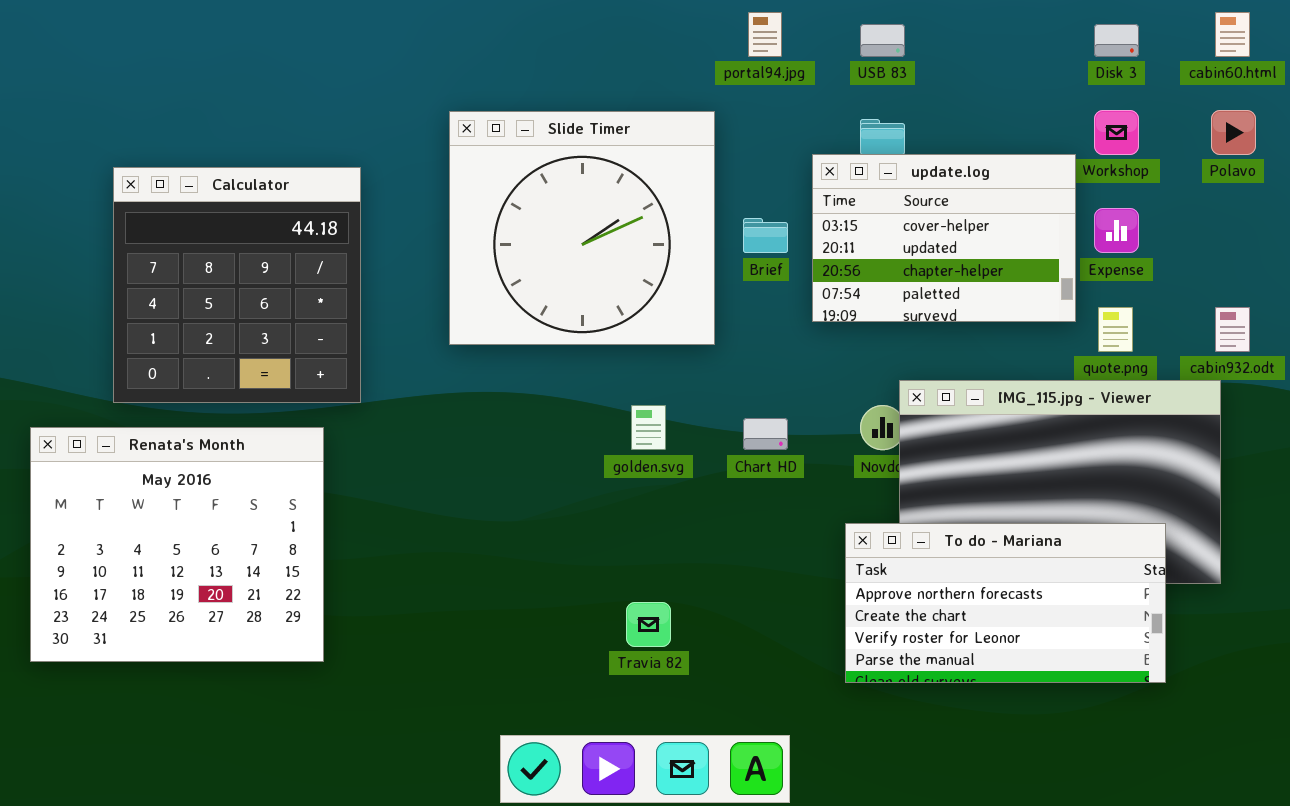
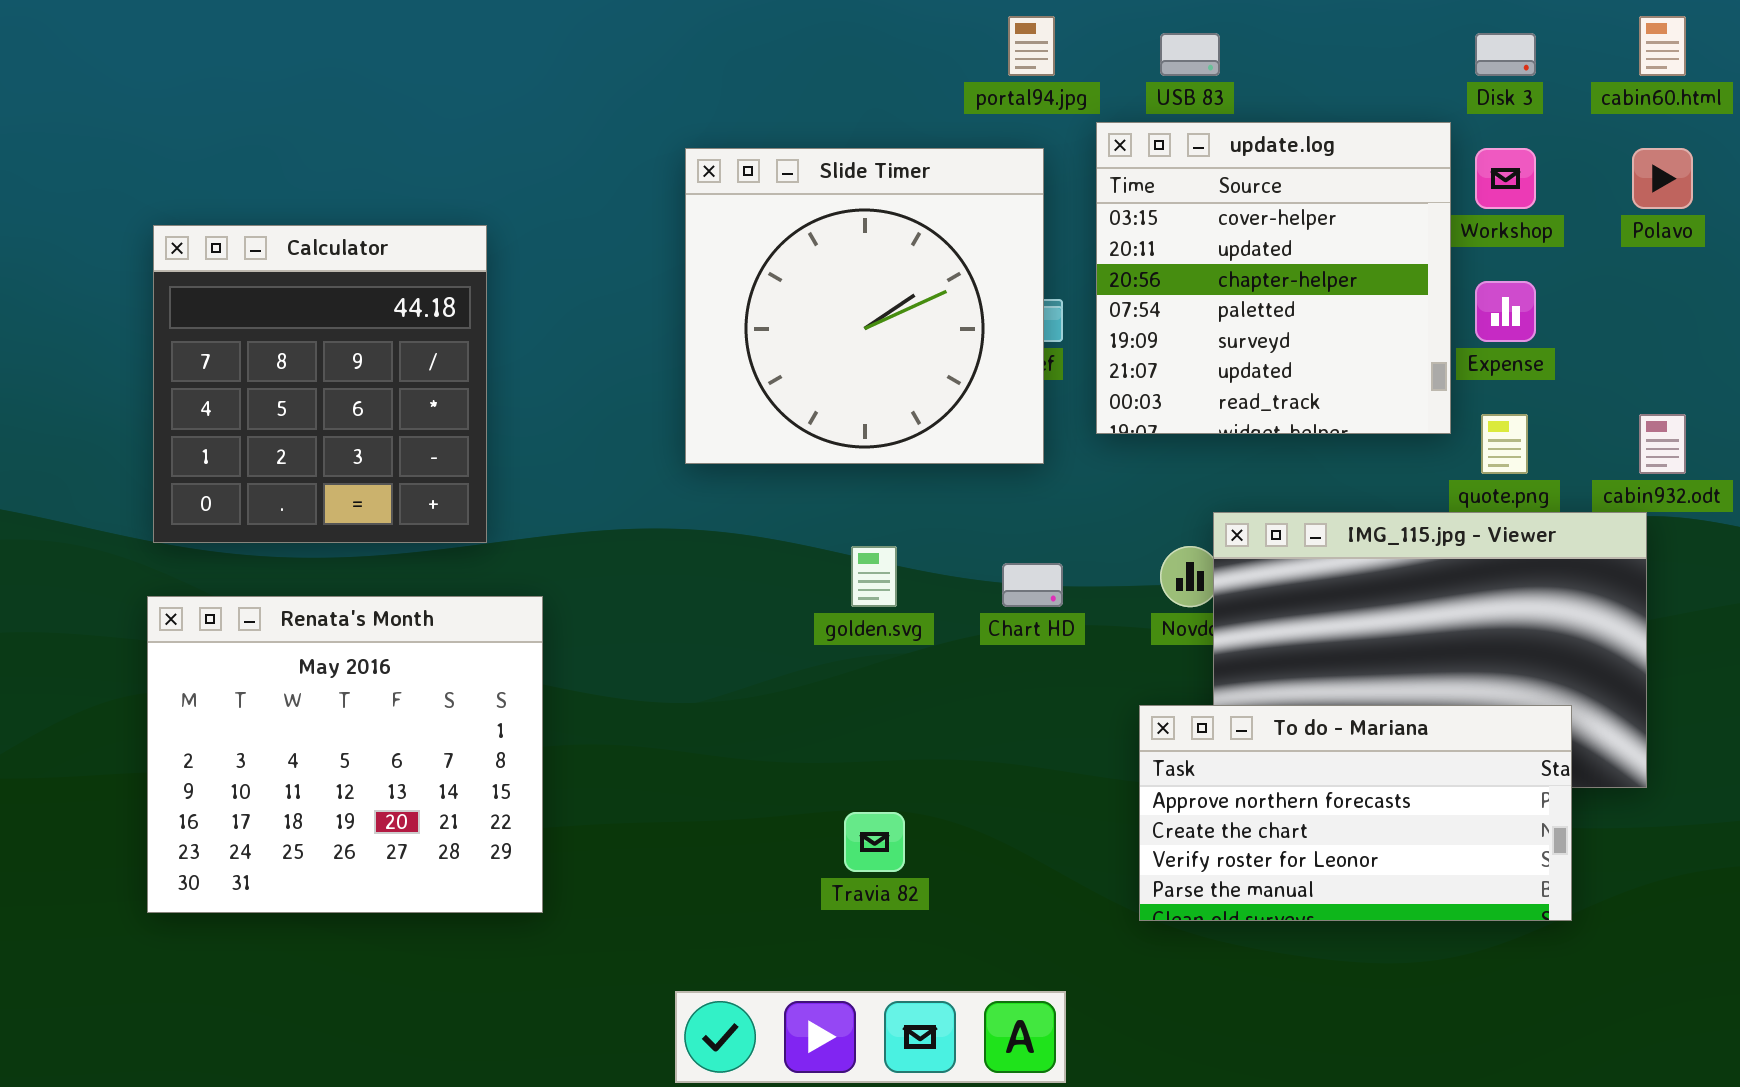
Slide Timer: [449,111,715,345] -> [685,148,1044,464], moved
update.log: [812,154,1076,322] -> [1096,122,1451,434], resized
Renata's Month: [30,427,324,662] -> [147,596,543,913], moved

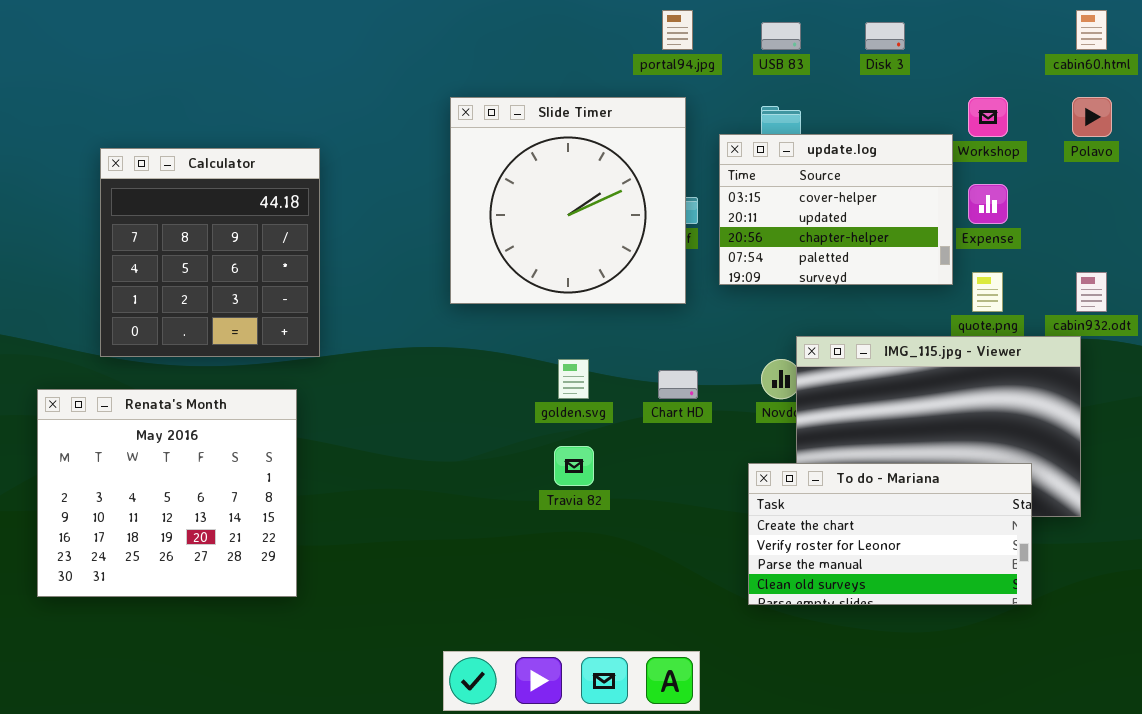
Disk 3: [1475,33,1536,76] -> [865,22,905,50], moved
update.log: [1096,122,1451,434] -> [719,134,953,285], resized
Renata's Month: [147,596,543,913] -> [37,389,297,597], moved
To do - Mariana: [1139,705,1572,921] -> [748,463,1032,605], scrolled down 1 row
Travia 82: [844,812,905,872] -> [554,446,594,486], moved

